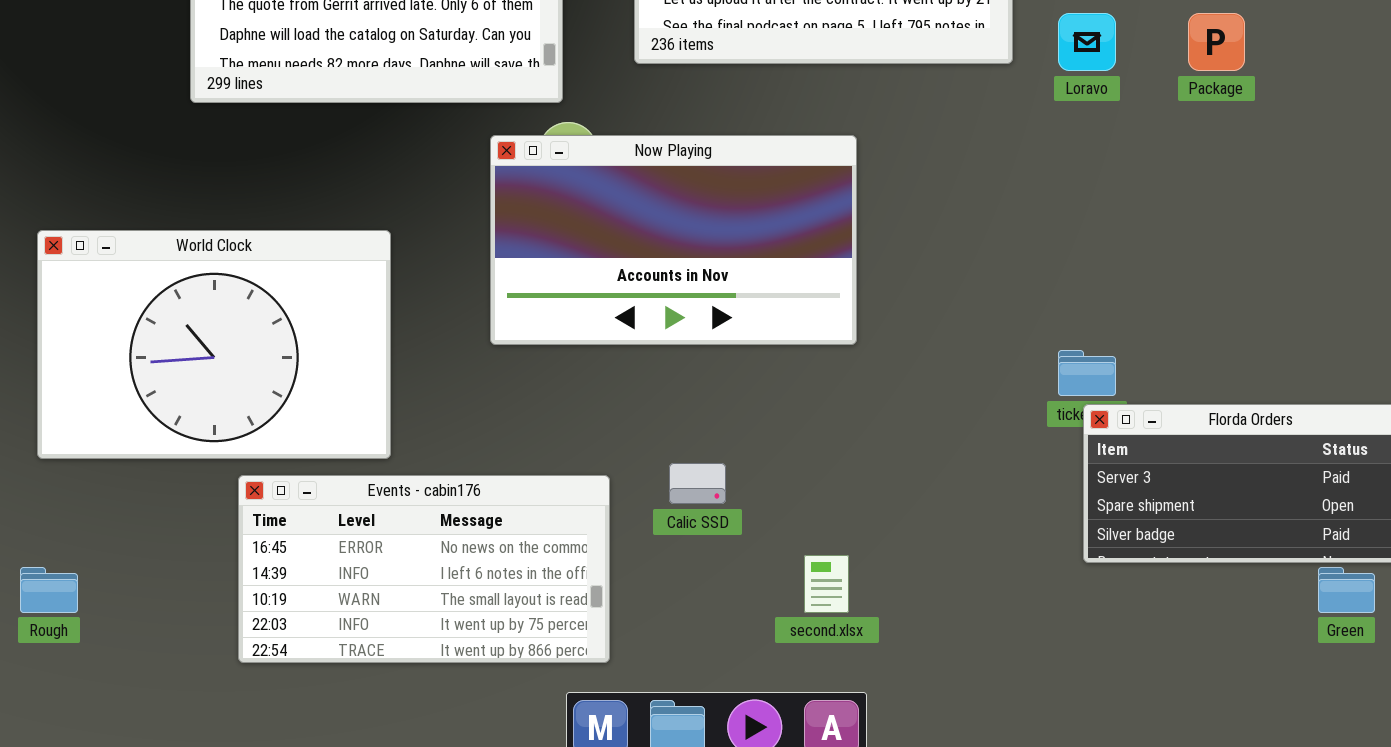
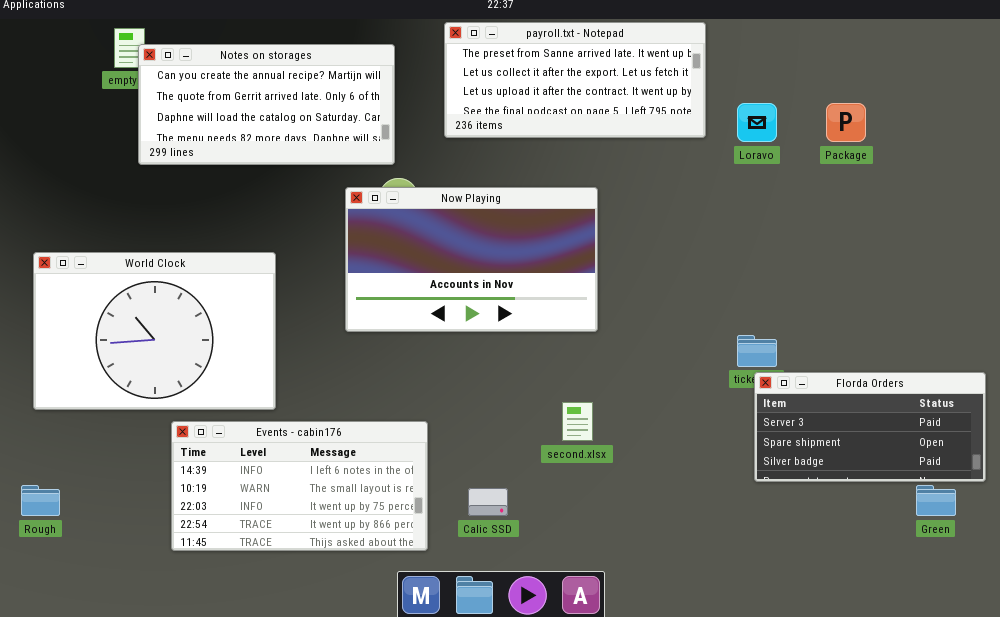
Calic SSD: [669,463,726,504] -> [468,488,508,516], moved
Events - cabin176: [238,475,610,663] -> [171,421,428,551], scrolled down 1 row
second.xlsx: [804,555,849,613] -> [562,402,593,441], moved

